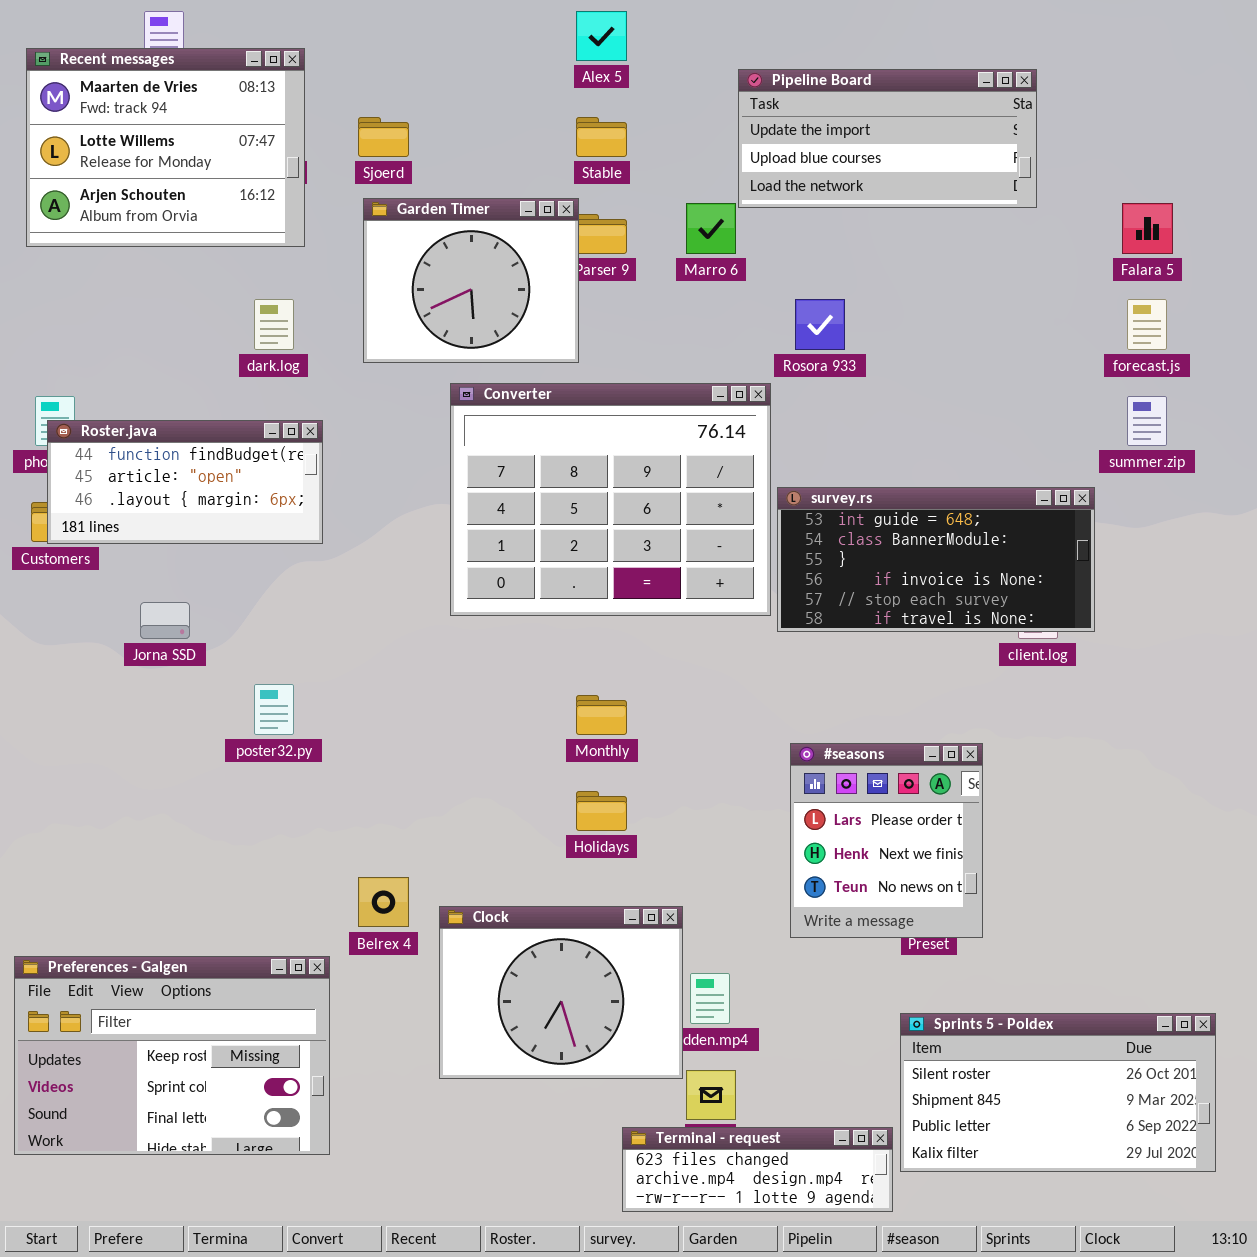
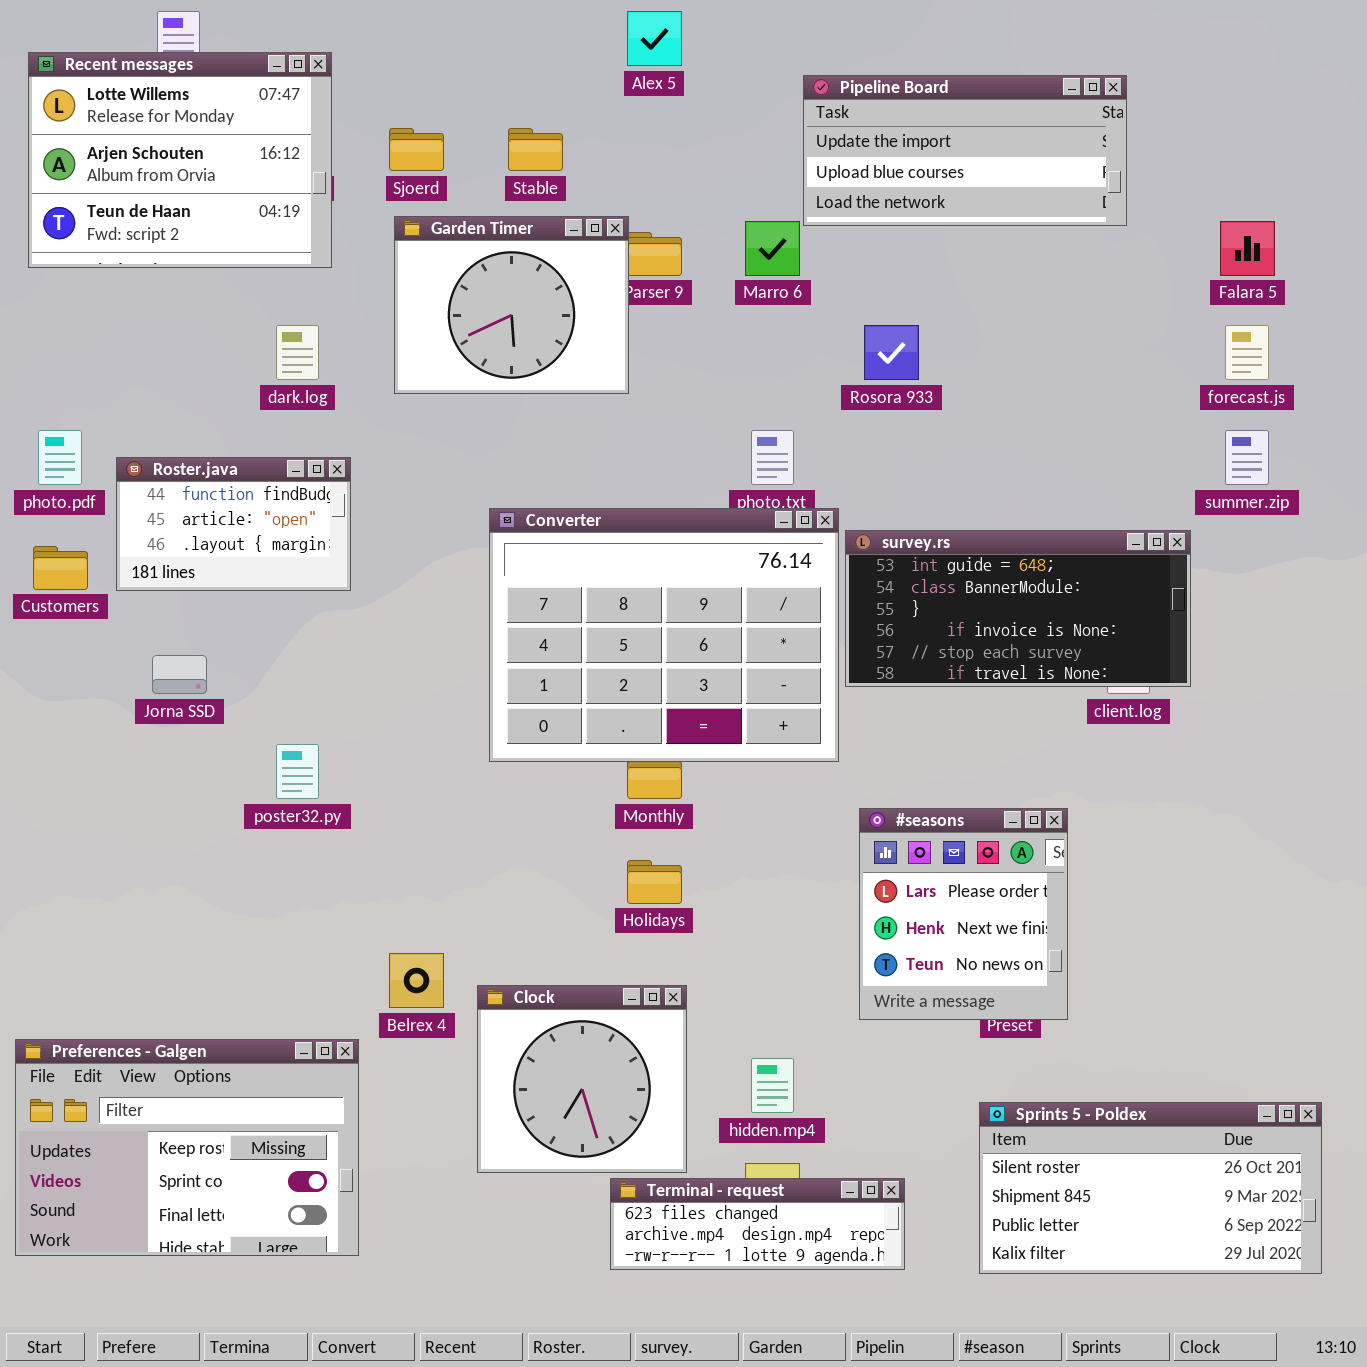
Recent messages: [26,48,305,247] -> [28,52,332,268], scrolled down 1 row
Stable: [576,117,627,157] -> [508,128,563,171], moved
Converter: [450,383,771,616] -> [489,508,839,762], moved
Roster.java: [47,420,323,544] -> [116,457,351,591], resized
Clock: [439,906,683,1079] -> [477,985,687,1173], resized
Terminal - request: [622,1127,893,1212] -> [610,1178,905,1270], moved

